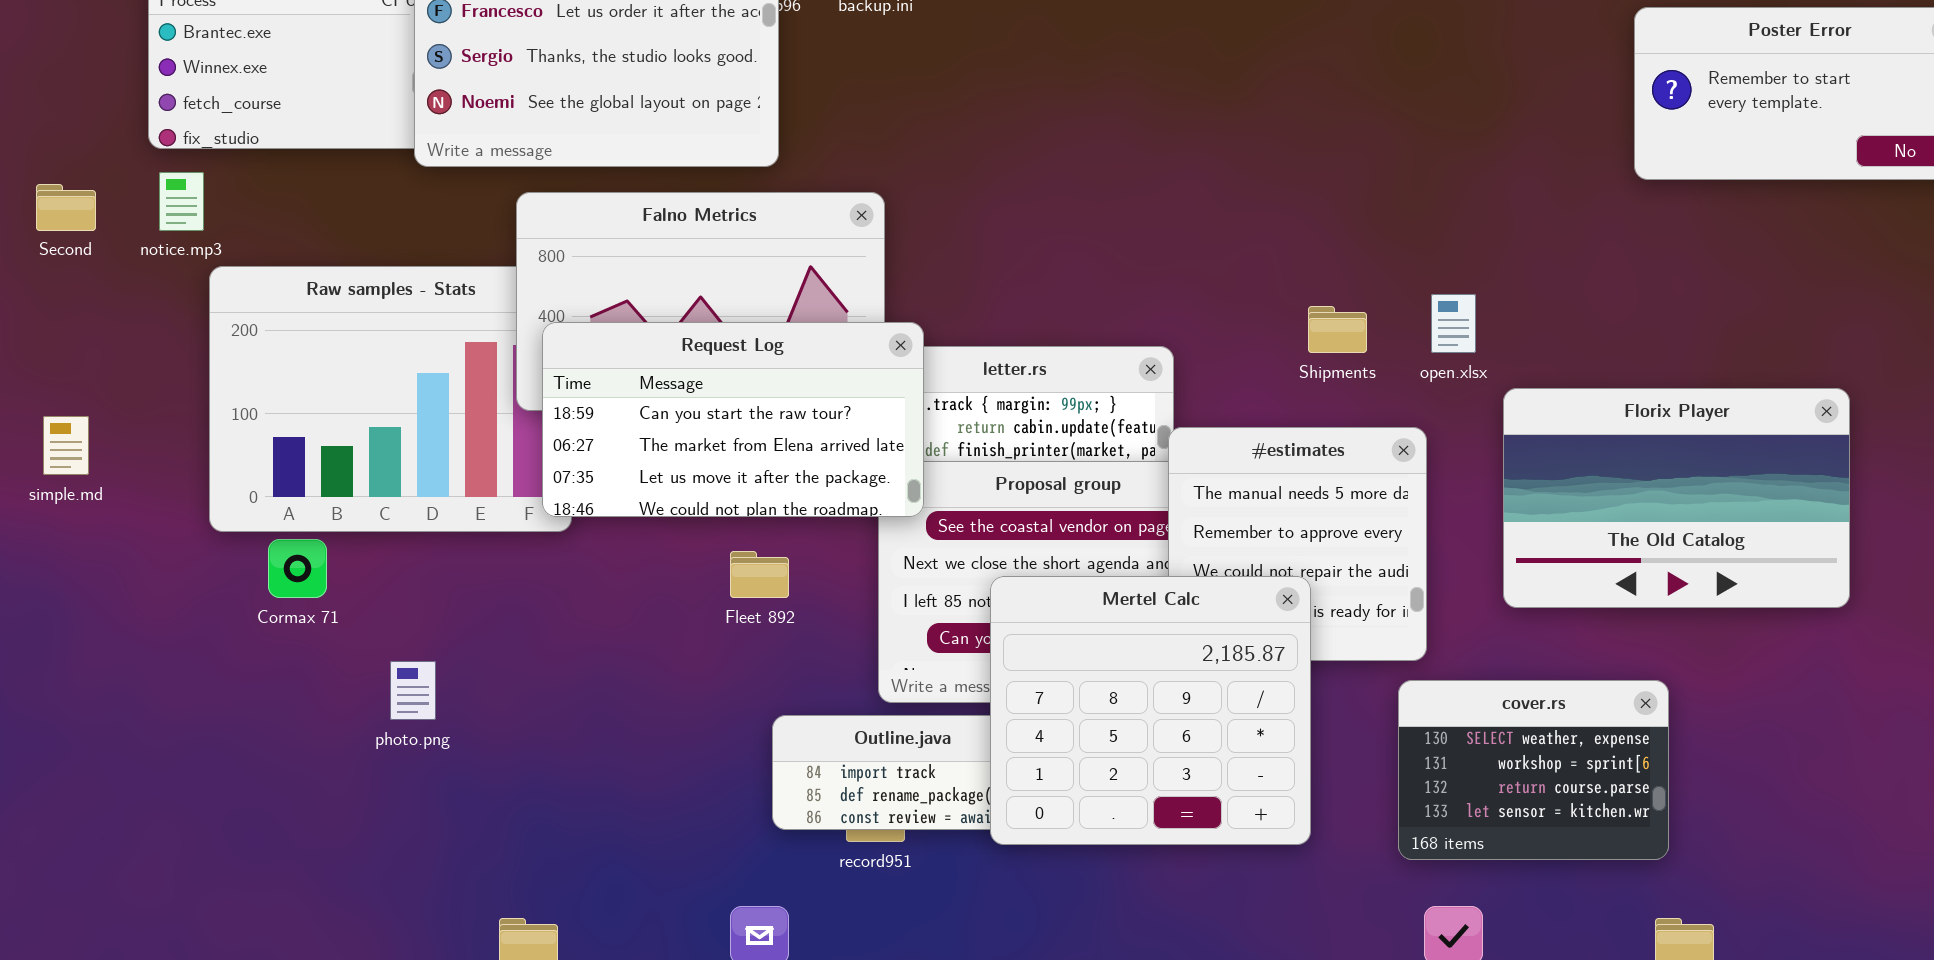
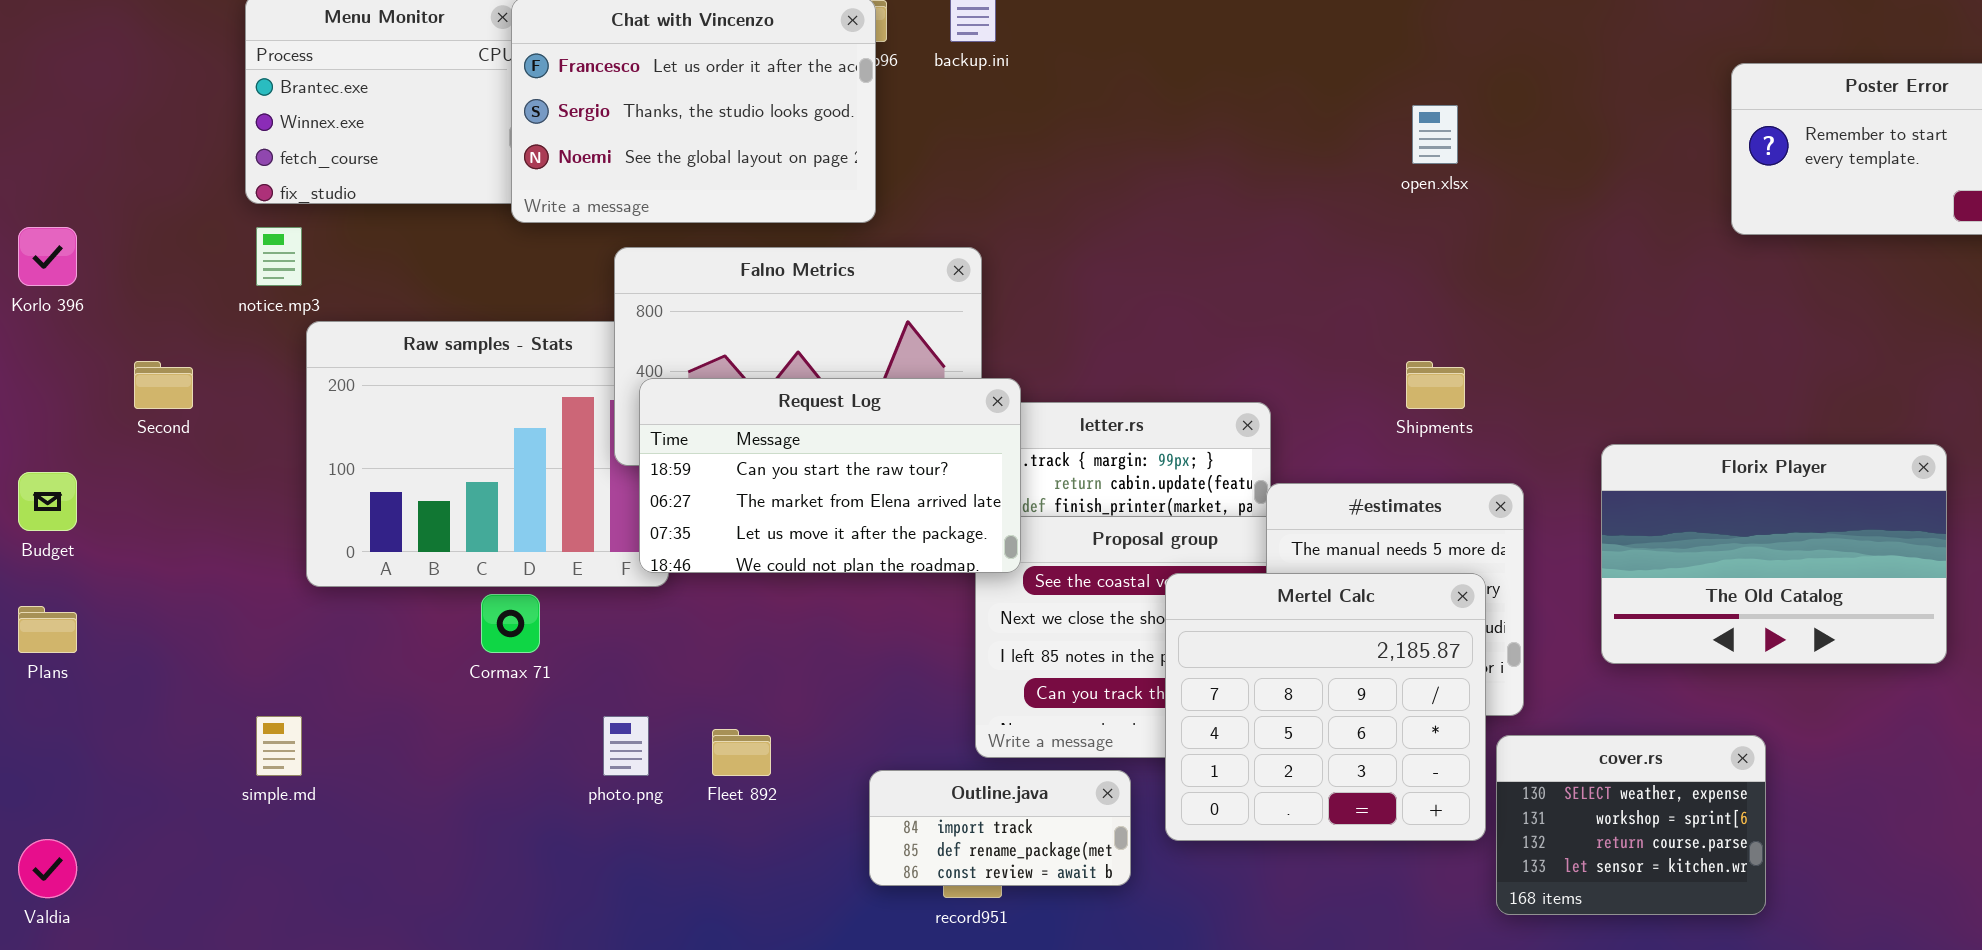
Second: [36,184,96,231] -> [134,361,193,409], moved
open.xlsx: [1431,294,1476,353] -> [1412,105,1458,164], moved
simple.md: [43,416,89,475] -> [256,716,302,776], moved
Cormax 71: [268,539,327,598] -> [481,594,540,653], moved
Fleet 892: [730,551,789,598] -> [712,729,771,776], moved
Mertel Calc: [990,576,1311,845] -> [1165,573,1486,841], moved
photo.png: [390,661,436,720] -> [603,716,649,776], moved

